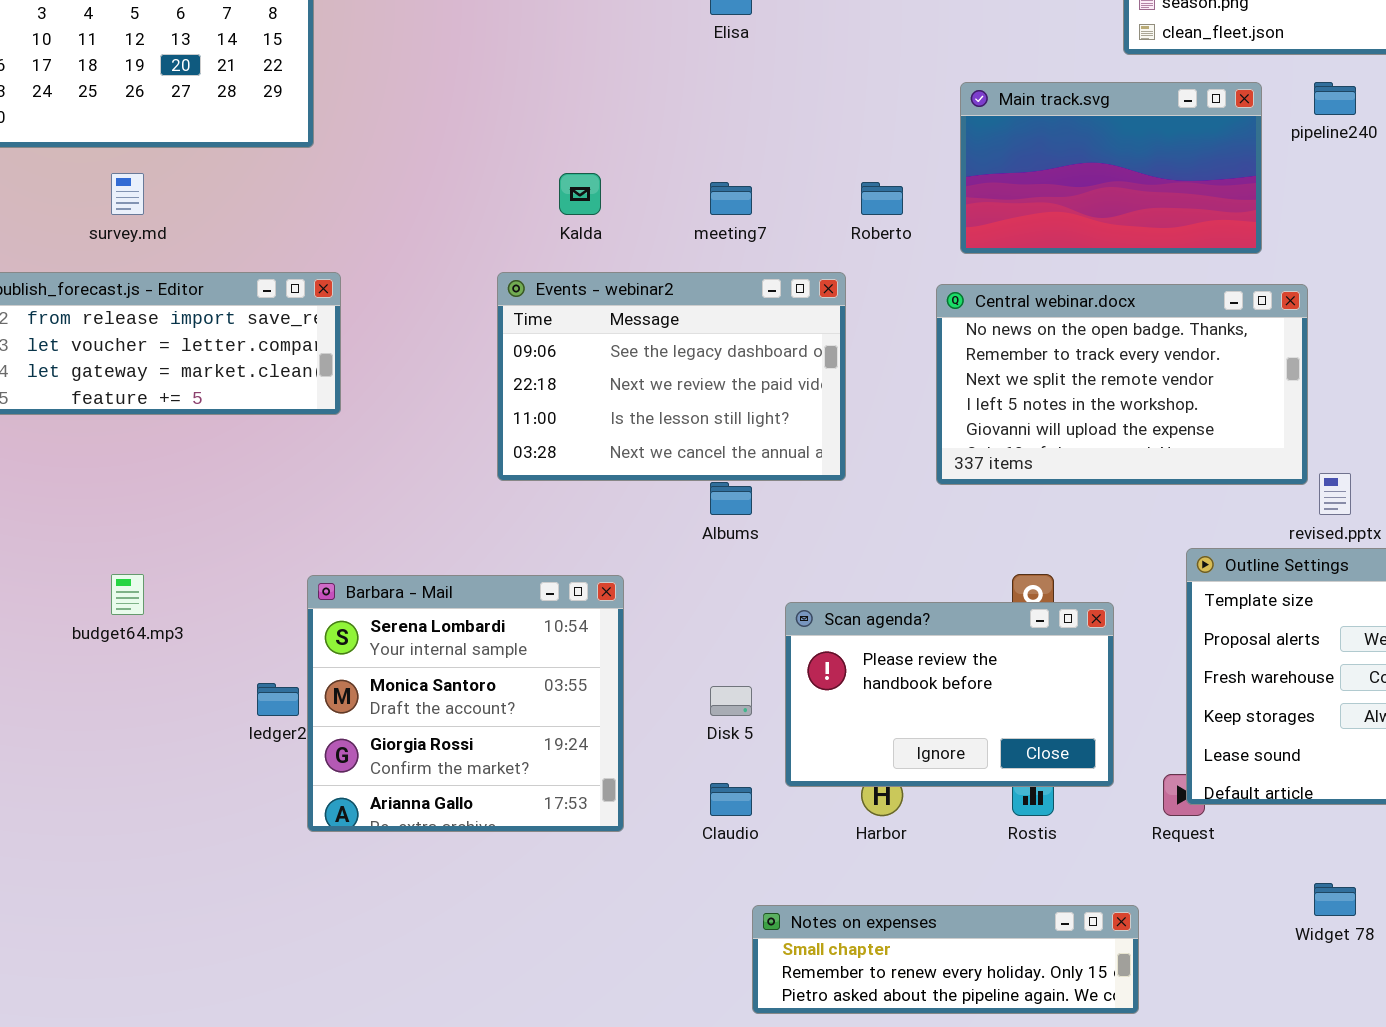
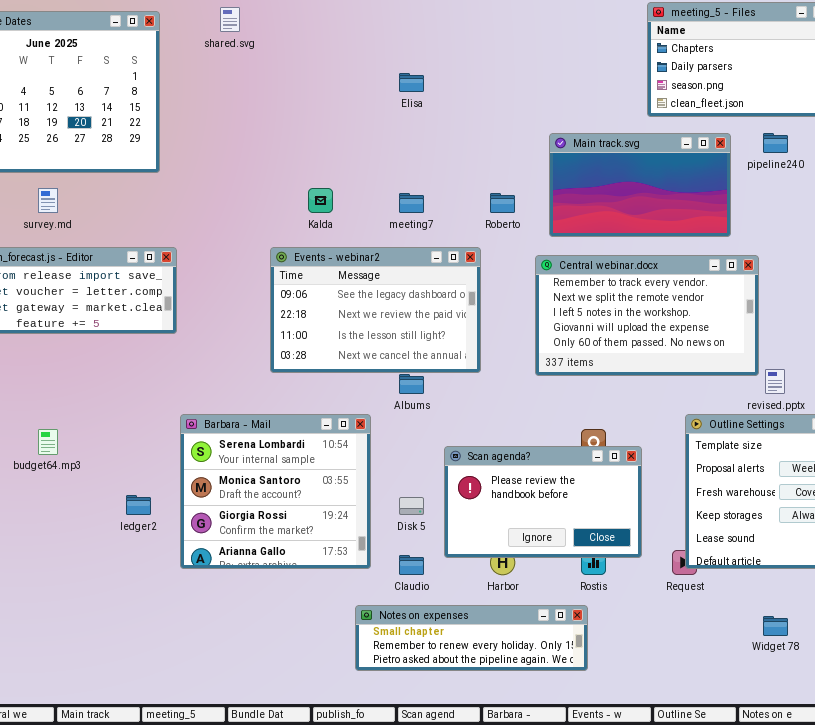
Central webinar.docx: [936,284,1308,485] -> [535,255,759,376], scrolled down 1 row
Barbara - Mail: [307,575,624,832] -> [180,414,371,569], moved
Notes on expenses: [752,905,1139,1014] -> [355,605,588,671], moved

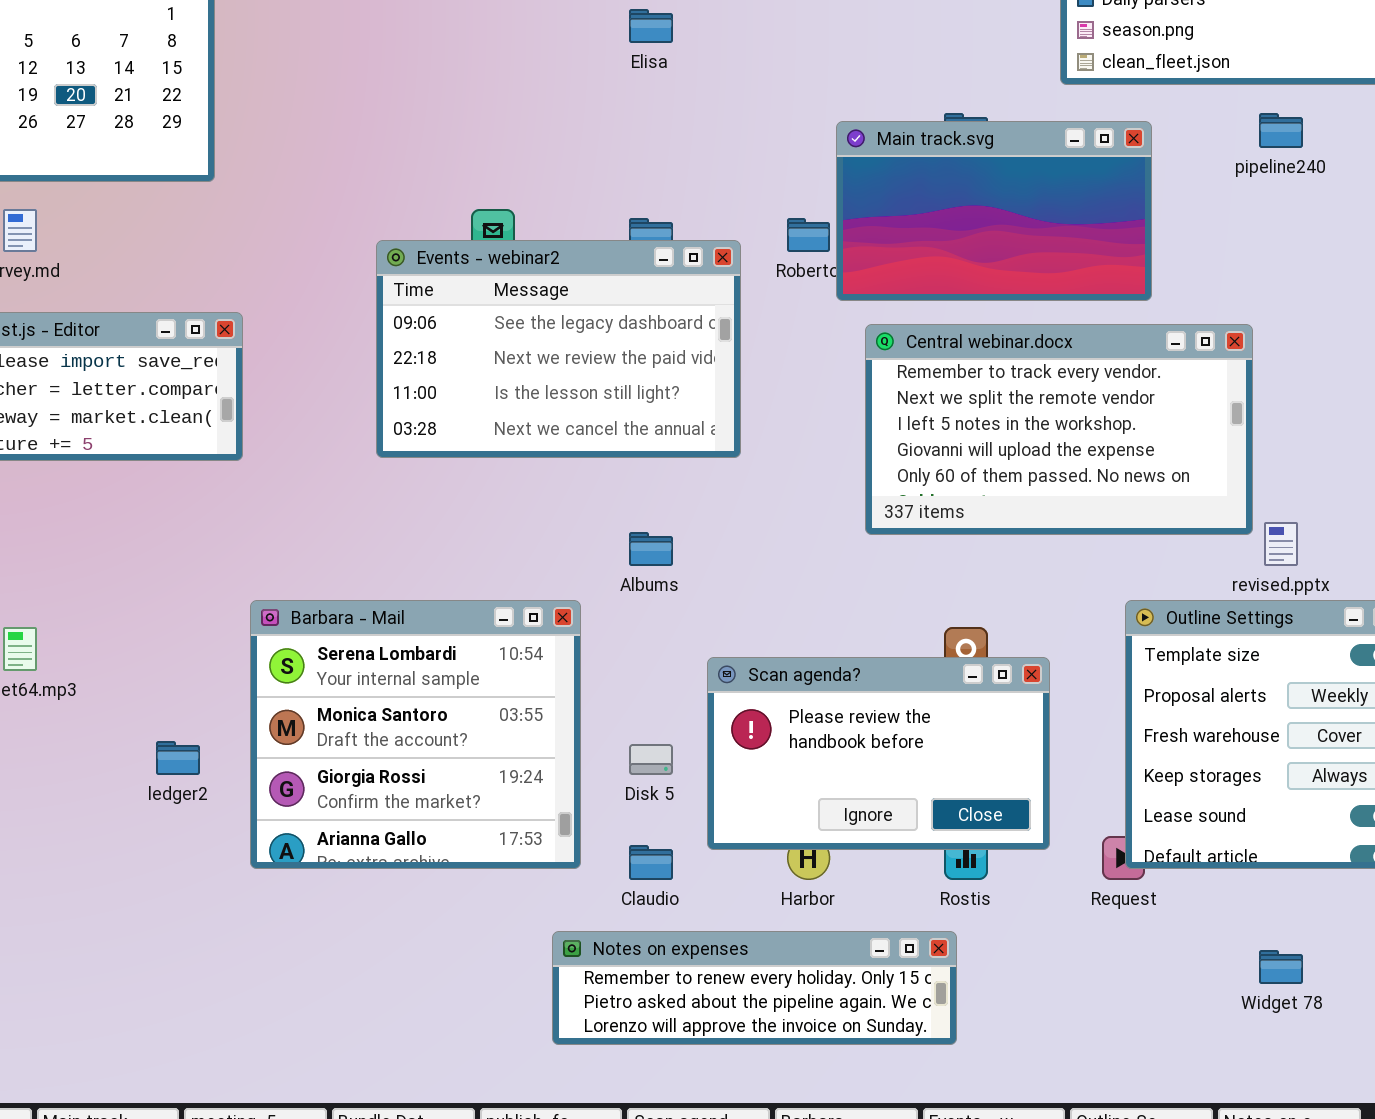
Main track.svg: [549,133,731,237] -> [836,121,1152,301], moved
Events - webinar2: [270,247,481,373] -> [376,240,741,458], moved
Notes on expenses: [355,605,588,671] -> [552,931,957,1045], scrolled down 1 row

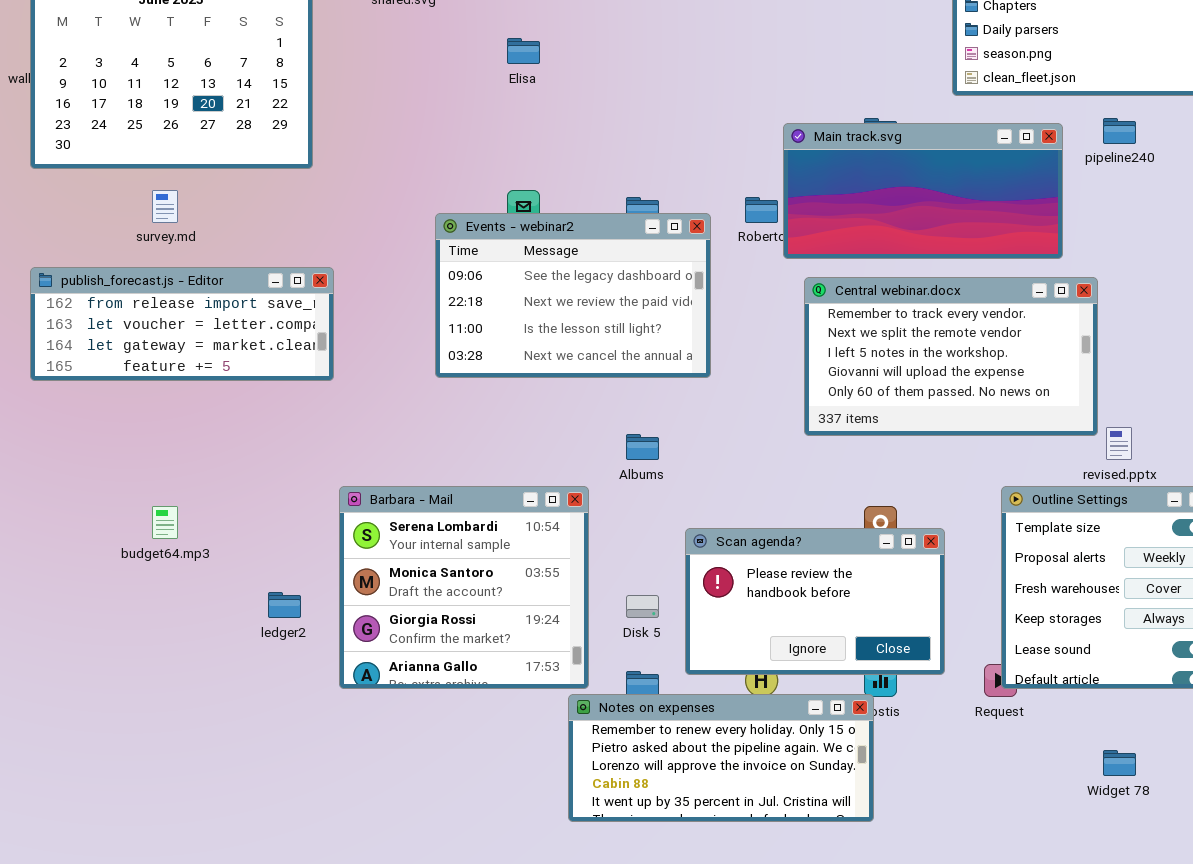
Elisa: [629,9,673,43] -> [507,38,540,64], moved
Main track.svg: [836,121,1152,301] -> [783,123,1063,259], resized
Notes on expenses: [552,931,957,1045] -> [568,694,874,822], resized

